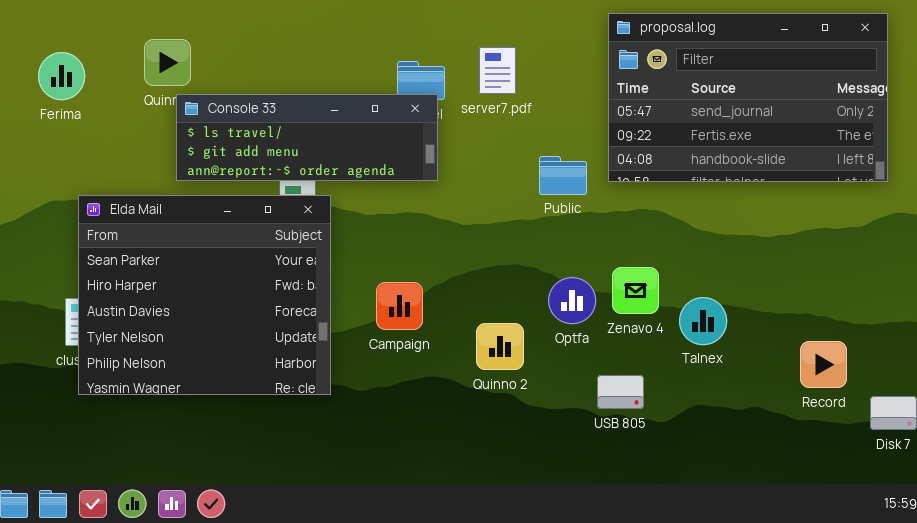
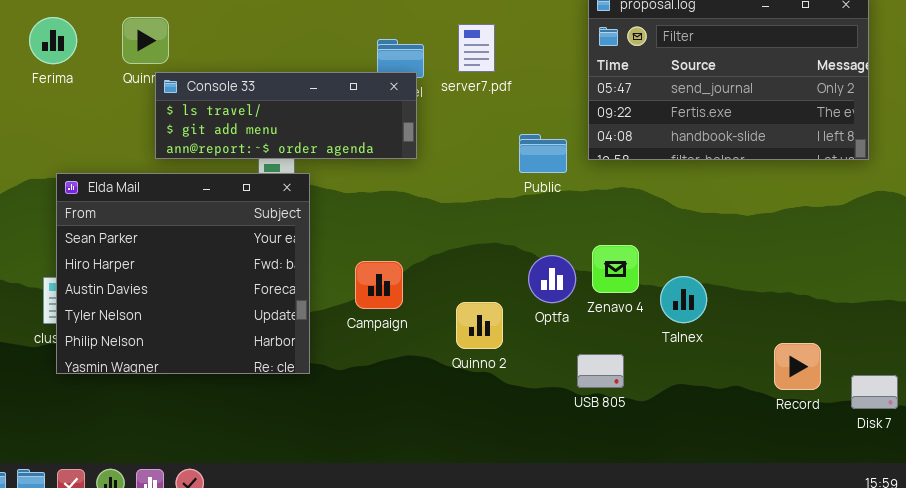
Ferima: [38,52,85,100] -> [29,17,77,64], moved
Record: [800,341,847,388] -> [774,343,821,390], moved

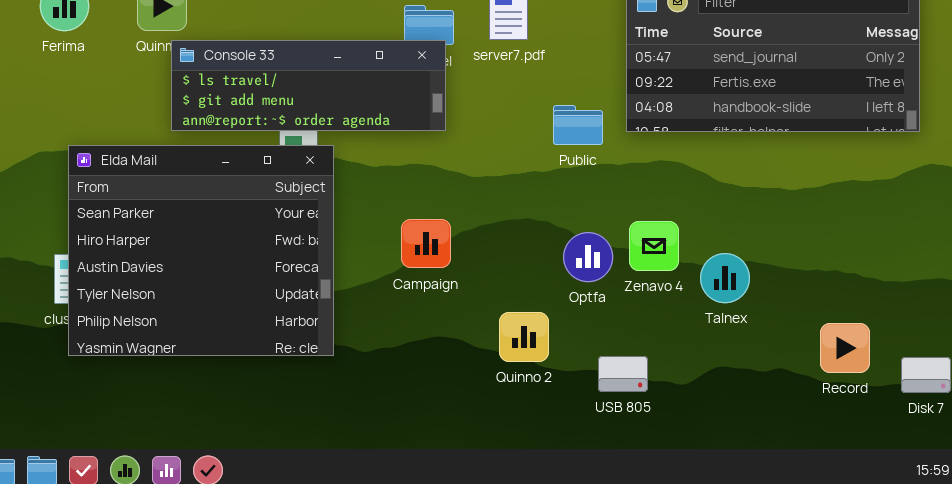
Campaign: [355,261,403,309] -> [401,219,451,268], moved
Quinno 2: [456,302,503,349] -> [499,312,549,362], moved
USB 805: [577,354,624,388] -> [598,356,648,392], moved

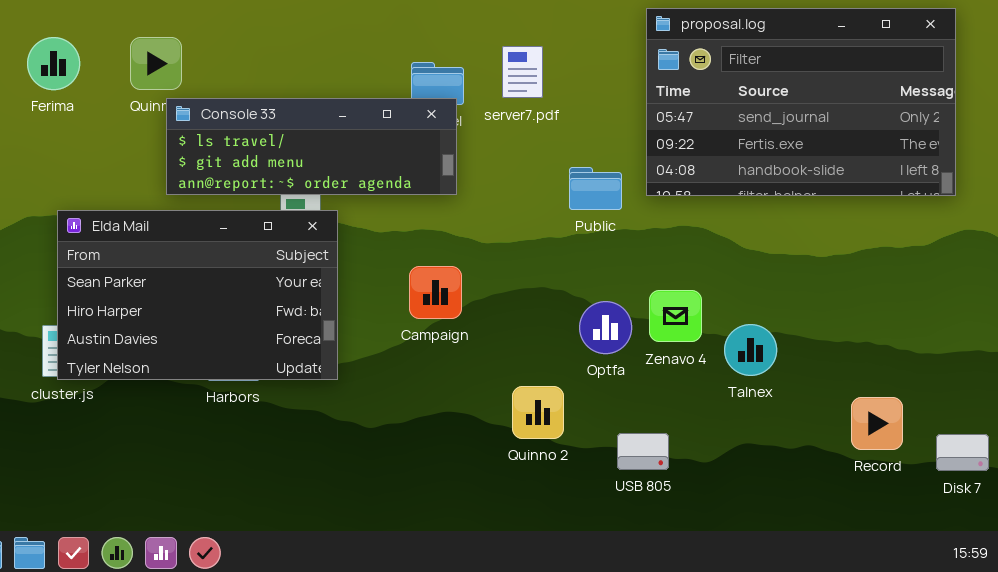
Elda Mail: [68,145,334,356] -> [57,210,338,380], resized
Campaign: [401,219,451,268] -> [409,266,462,319], moved

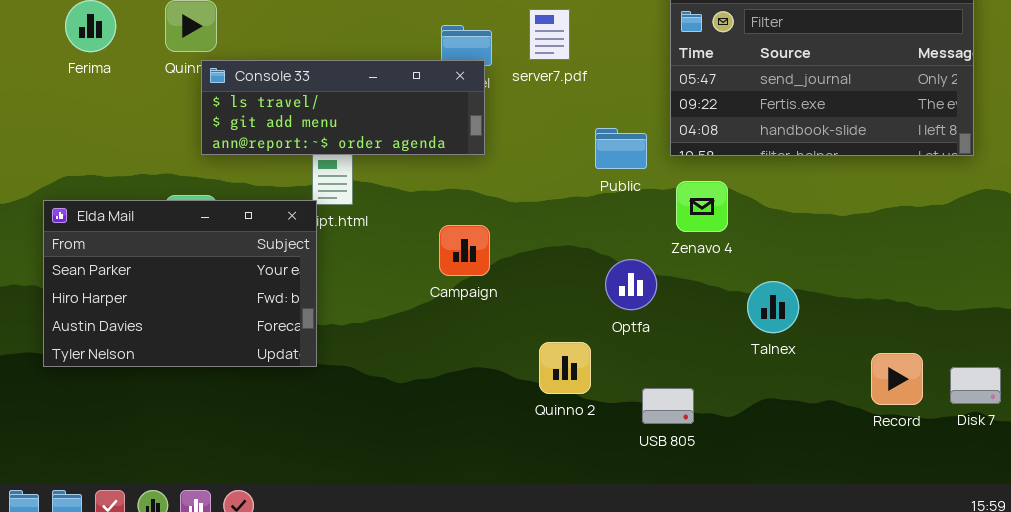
Elda Mail: [57,210,338,380] -> [43,200,317,367], moved
Zenavo 4: [649,290,702,342] -> [676,181,728,232], moved
Disk 7: [936,434,989,471] -> [950,367,1001,404], moved

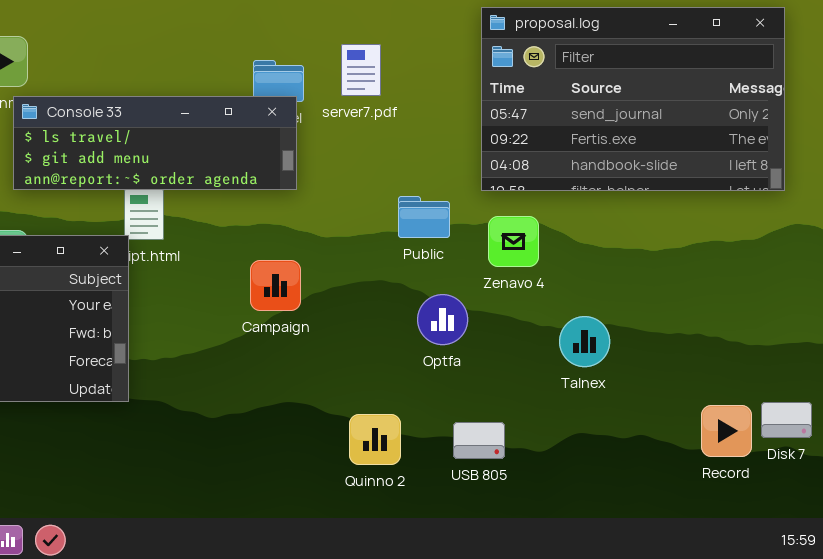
Public: [595,128,647,169] -> [398,196,450,238], moved
Quinno 2: [539,342,591,394] -> [349,414,401,465], moved
Record: [871,353,923,405] -> [701,405,752,457], moved

